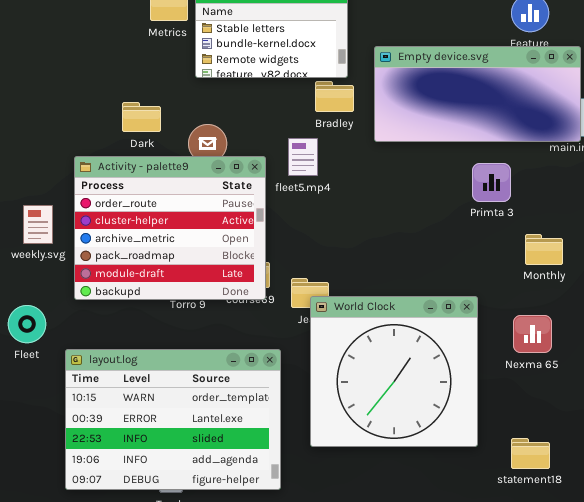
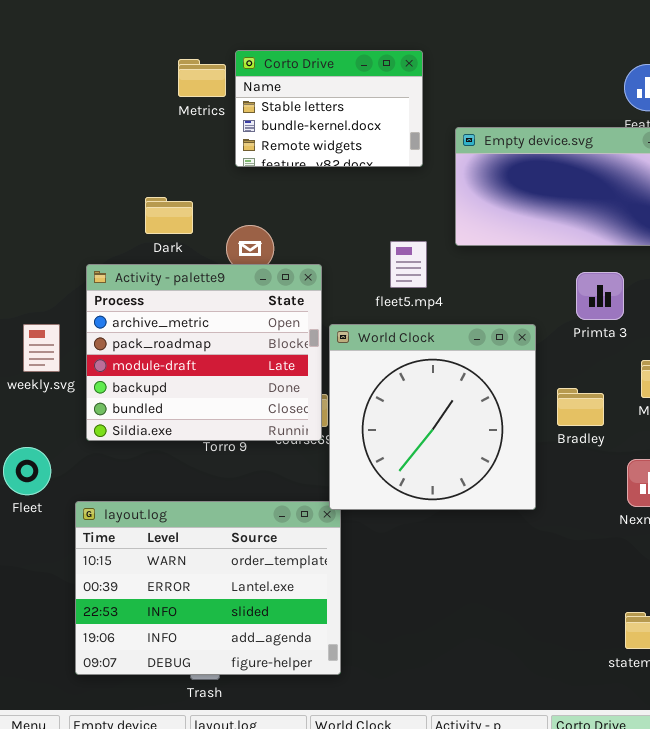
Bradley: [315,81,354,112] -> [557,388,604,426], moved
fleet5.mp4: [288,138,318,176] -> [390,241,427,288], moved
Activity - palette9: [74,156,266,300] -> [86,264,322,441], scrolled down 2 rows
World Clock: [310,296,478,447] -> [329,324,536,510], moved

